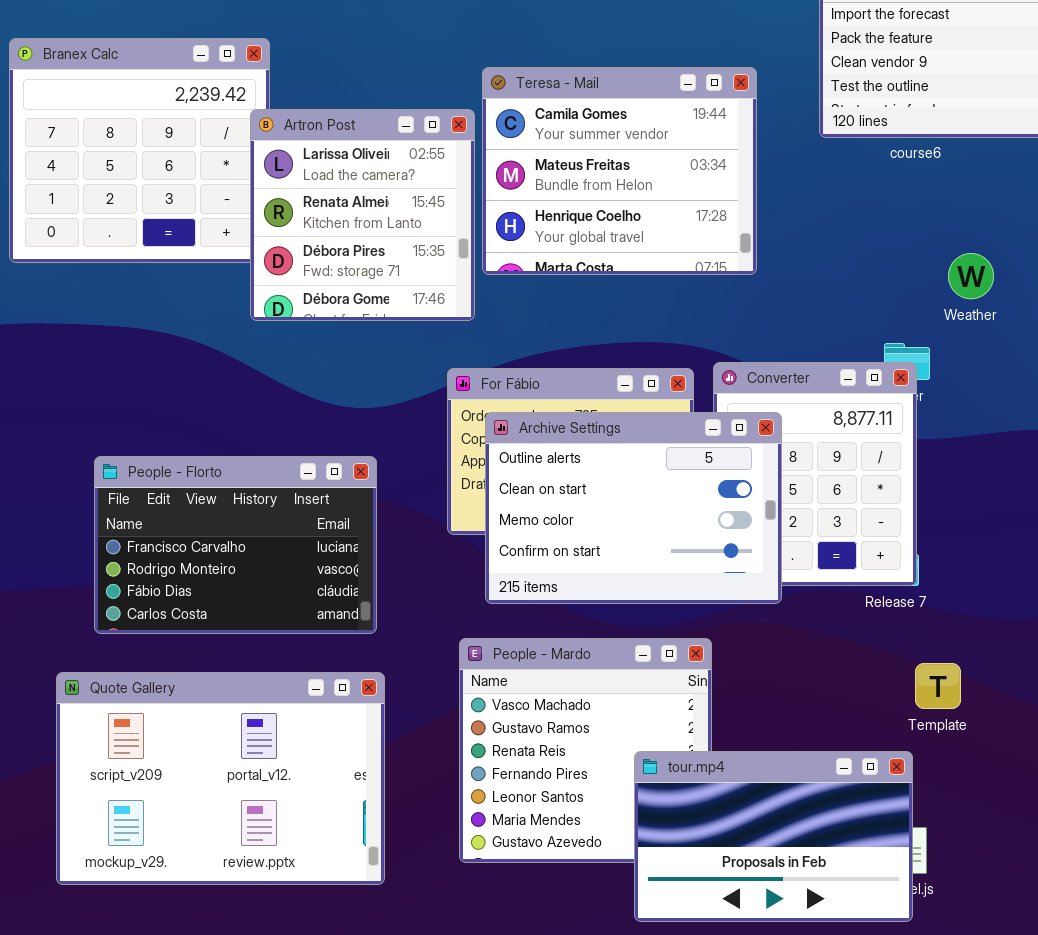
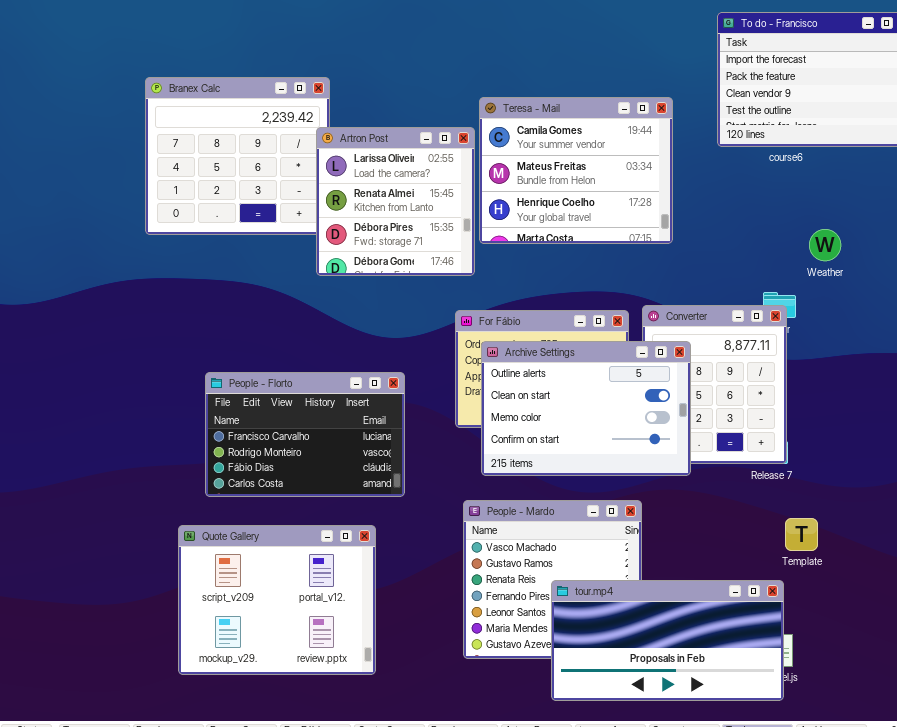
Quote Gallery: [56,672,385,885] -> [178,525,376,675], resized
tour.mp4: [634,751,913,922] -> [551,580,784,701], resized

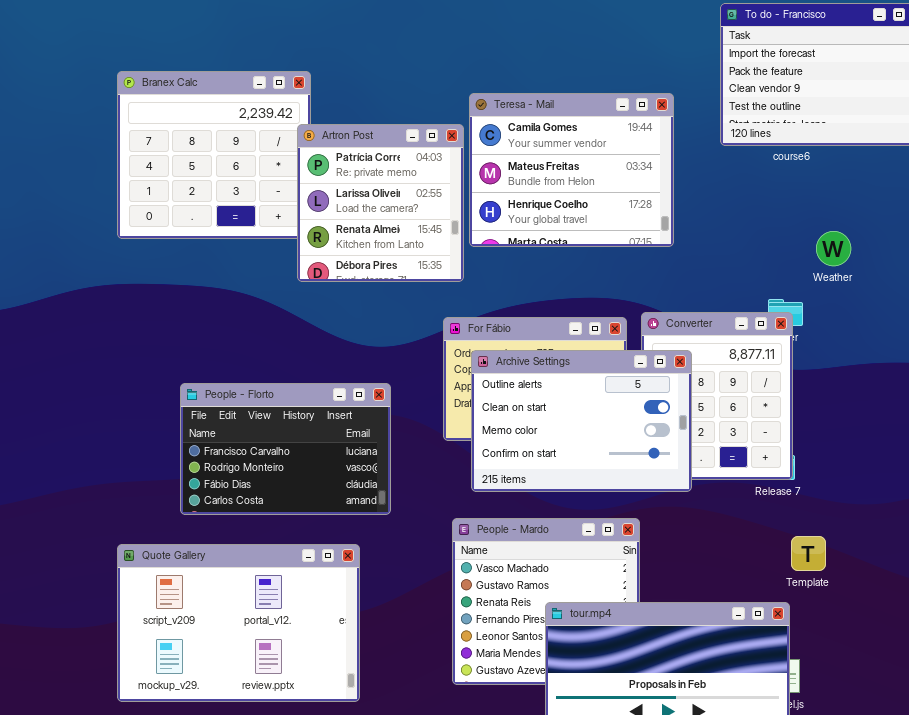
Artron Post: [316,127,475,276] -> [297,124,464,282], scrolled up 1 row
Quote Gallery: [178,525,376,675] -> [117,544,360,702], resized

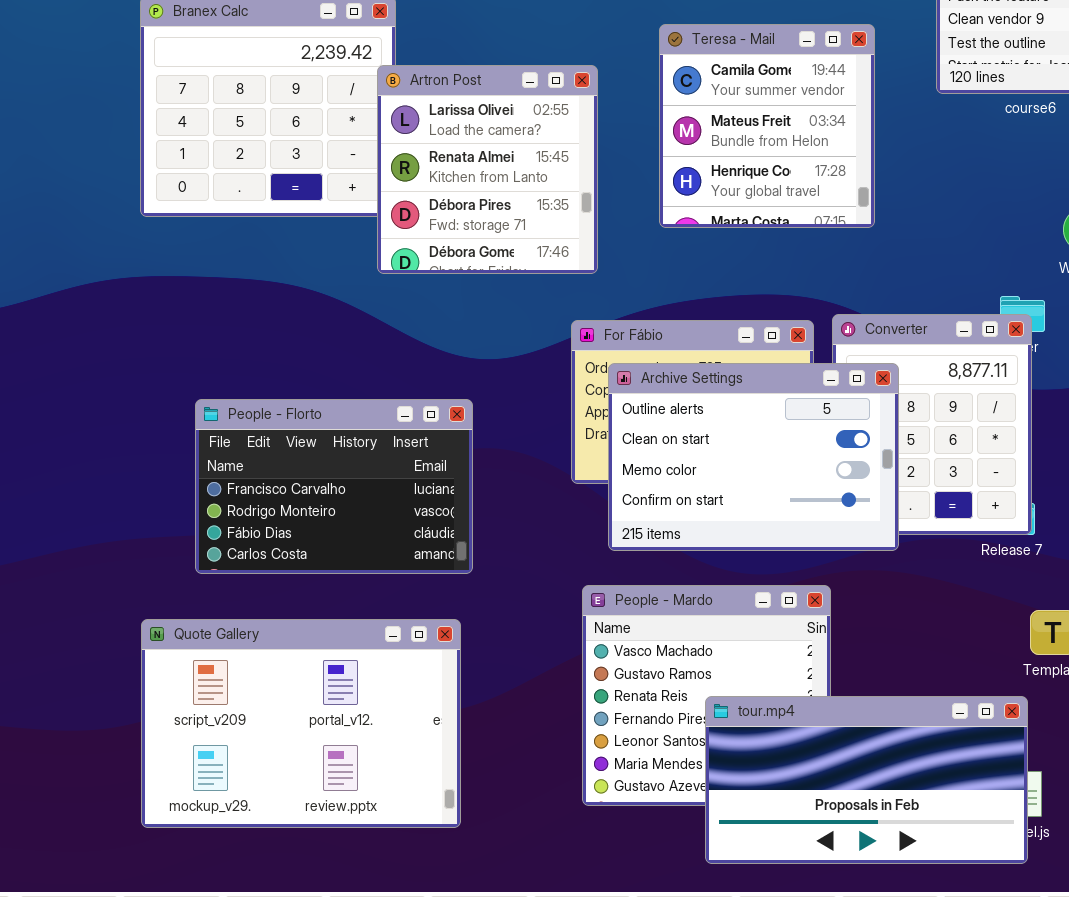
Teresa - Mail: [469,93,674,247] -> [659,24,875,228], resized
Artron Post: [297,124,464,282] -> [377,65,598,274], scrolled down 1 row
People - Florto: [180,383,391,515] -> [195,399,473,574], moved

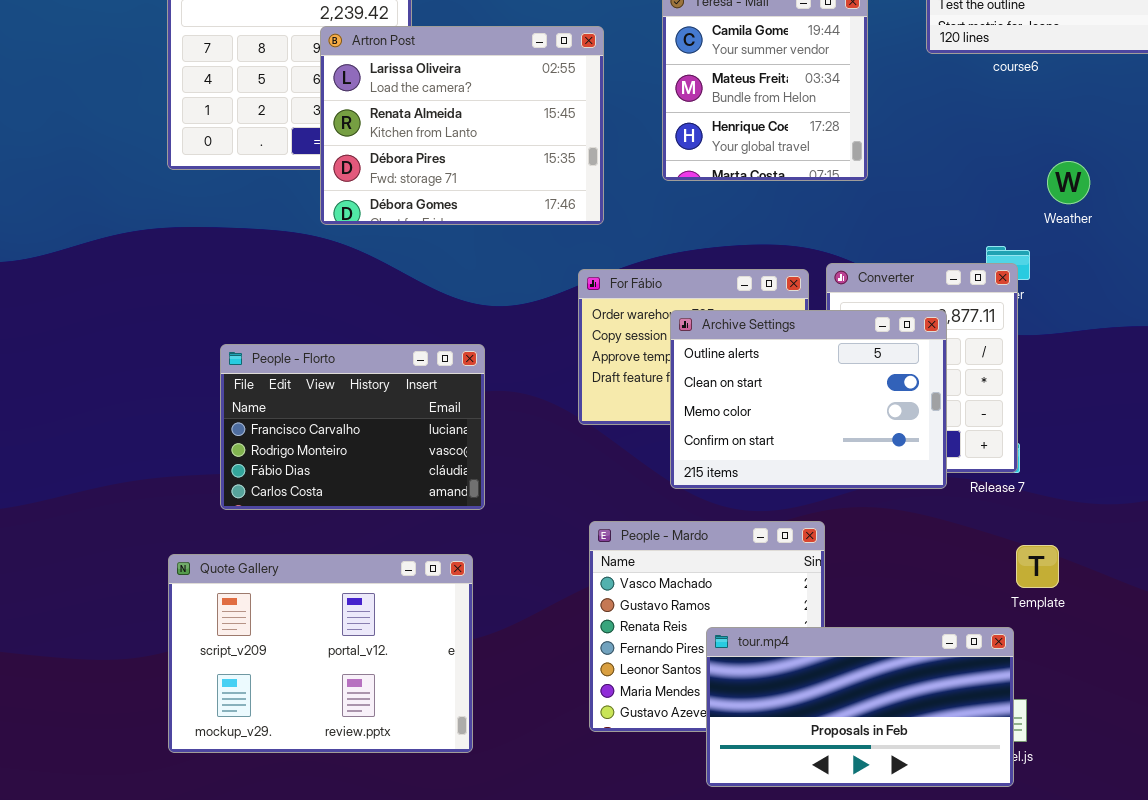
Artron Post: [377,65,598,274] -> [320,26,604,225], resized
Archive Settings: [608,363,899,551] -> [670,310,947,489], moved

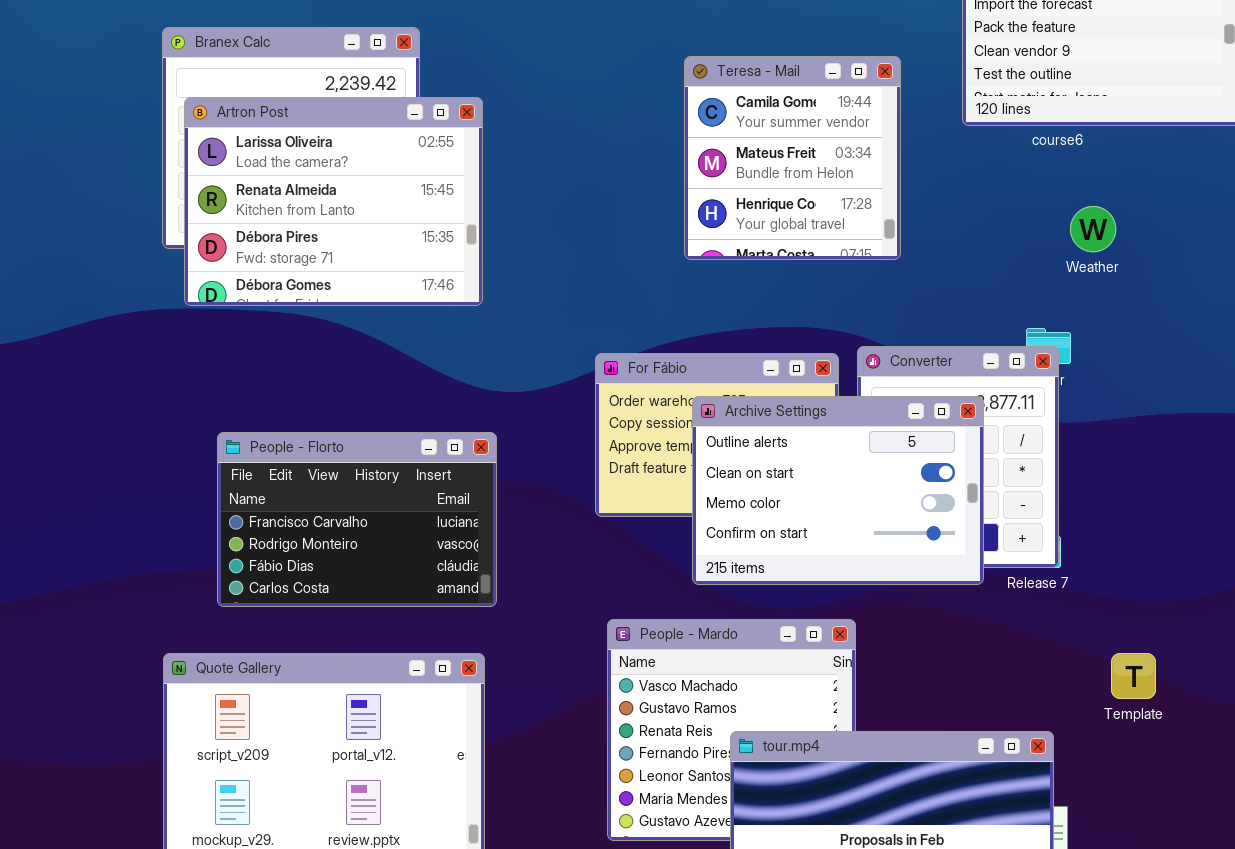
Artron Post: [320,26,604,225] -> [184,97,483,306], moved
Weather: [1047,161,1090,204] -> [1070,206,1116,252], moved
Template: [1016,545,1059,588] -> [1111,653,1156,699], moved

